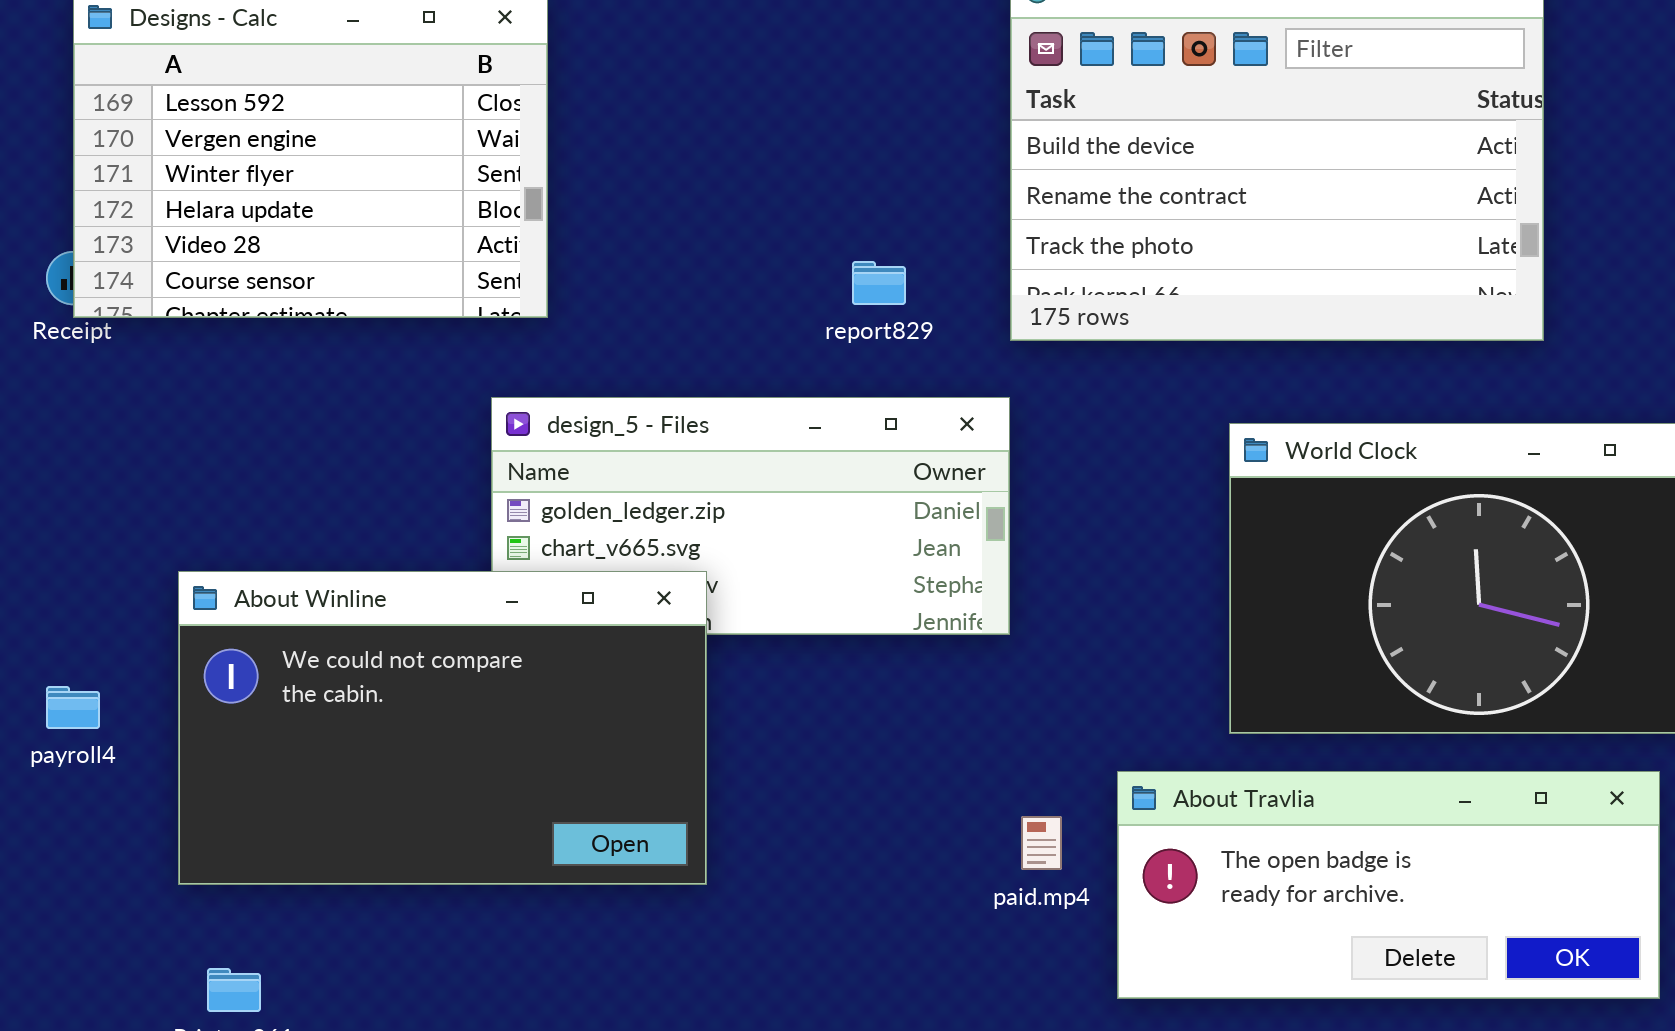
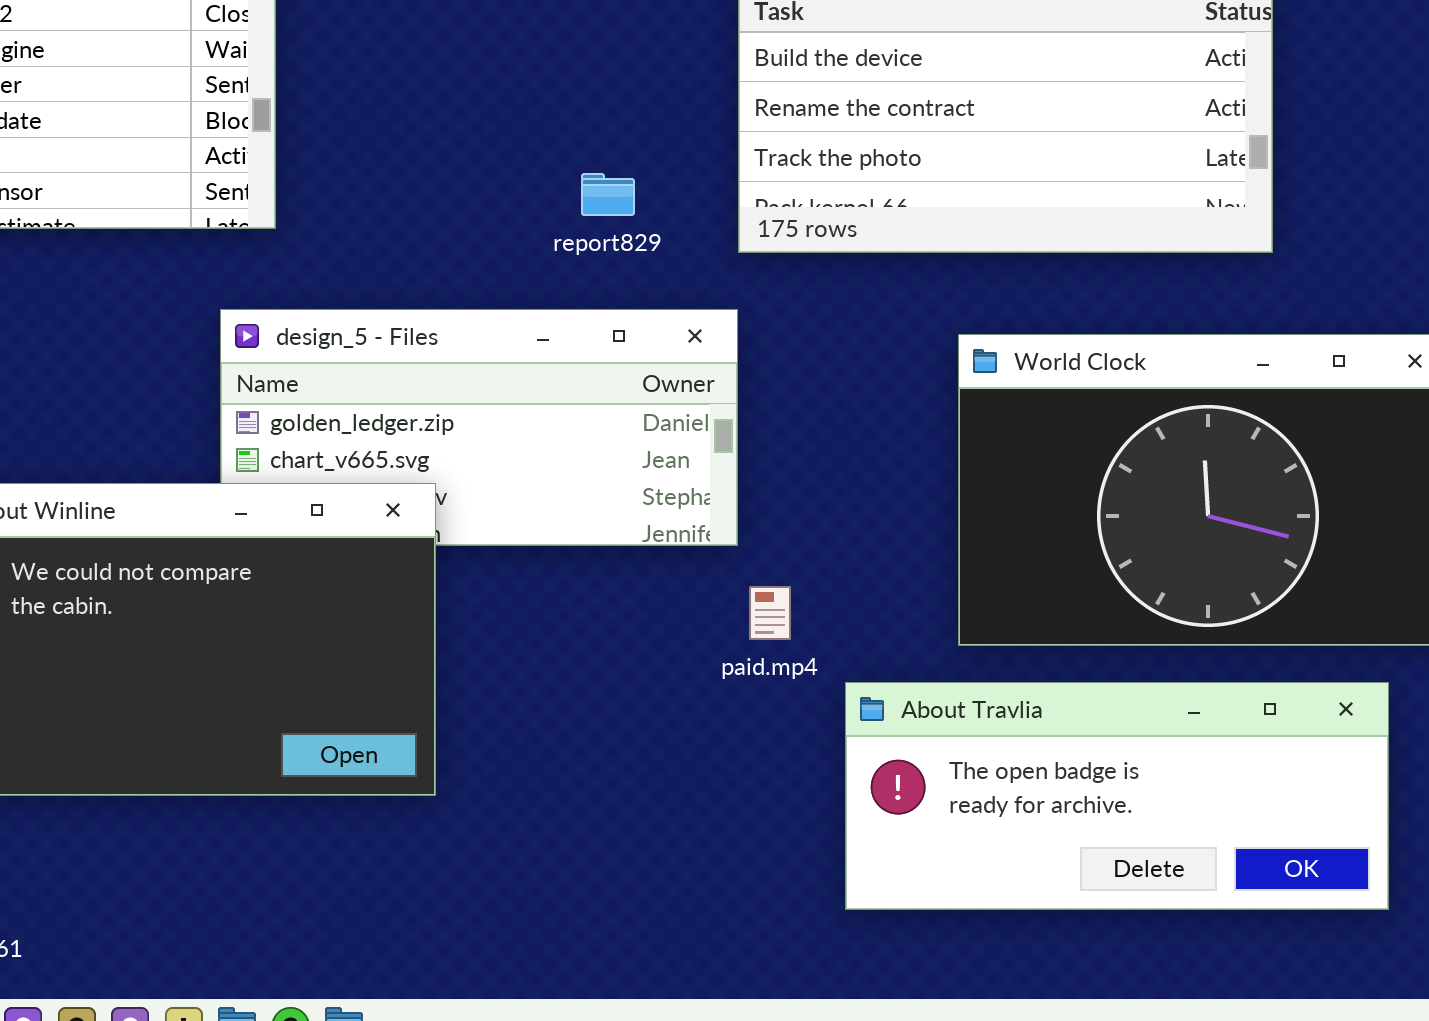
paid.mp4: [1021,816,1062,870] -> [749,586,791,640], moved

